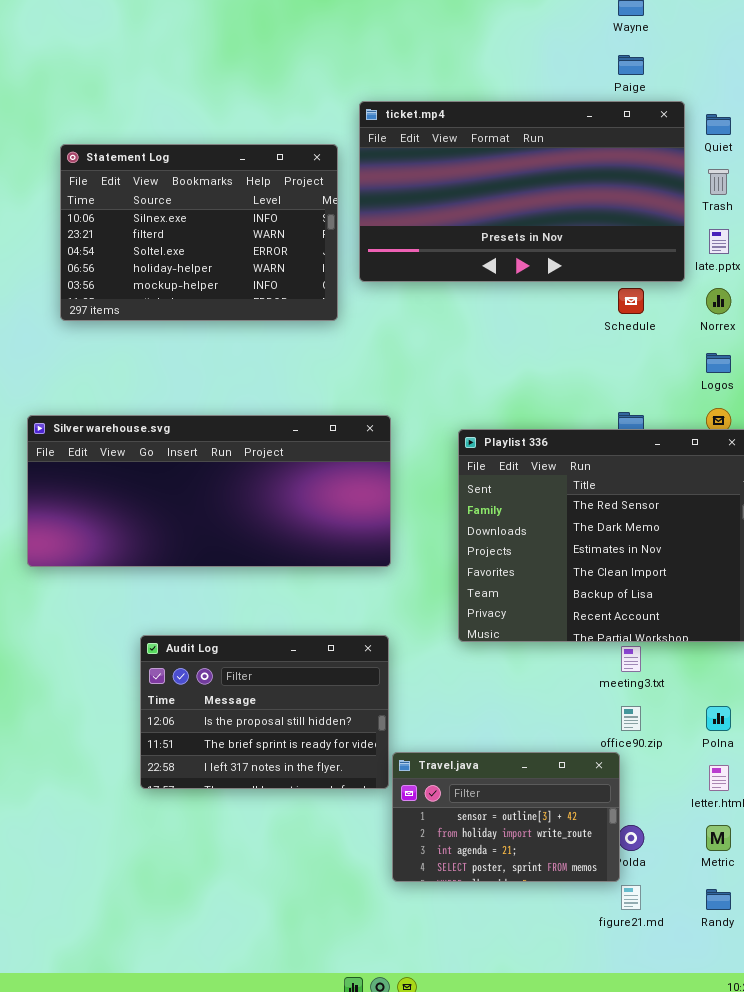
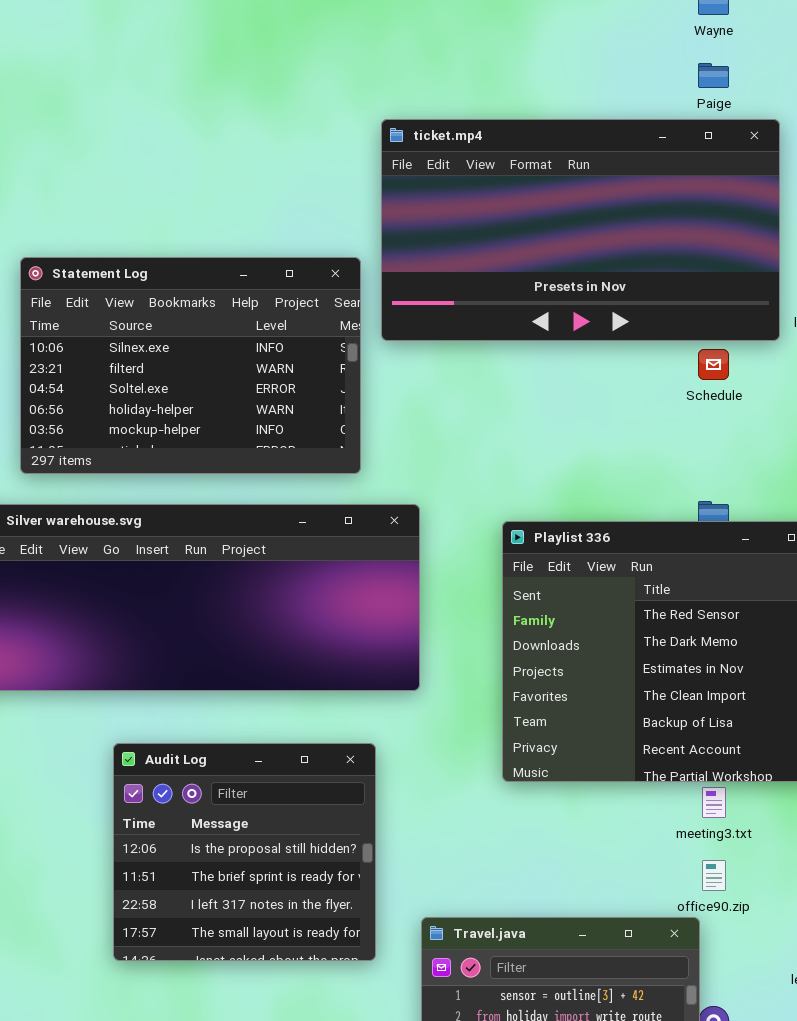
Statement Log: [60,144,338,321] -> [20,257,361,474], moved
Audit Log: [140,635,389,789] -> [113,743,376,961], resized

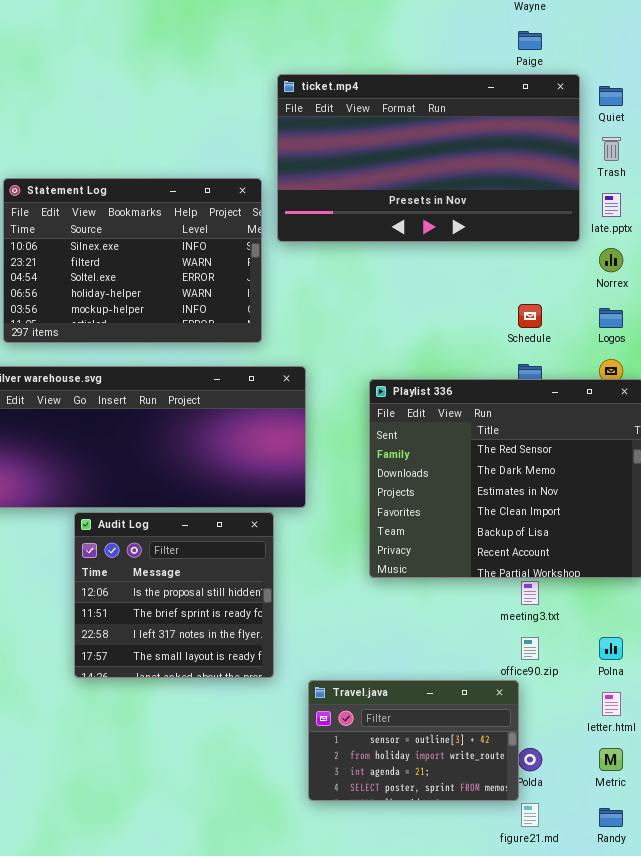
Schedule: [698,349,729,380] -> [518,304,542,328], moved
Audit Log: [113,743,376,961] -> [74,512,274,678], moved

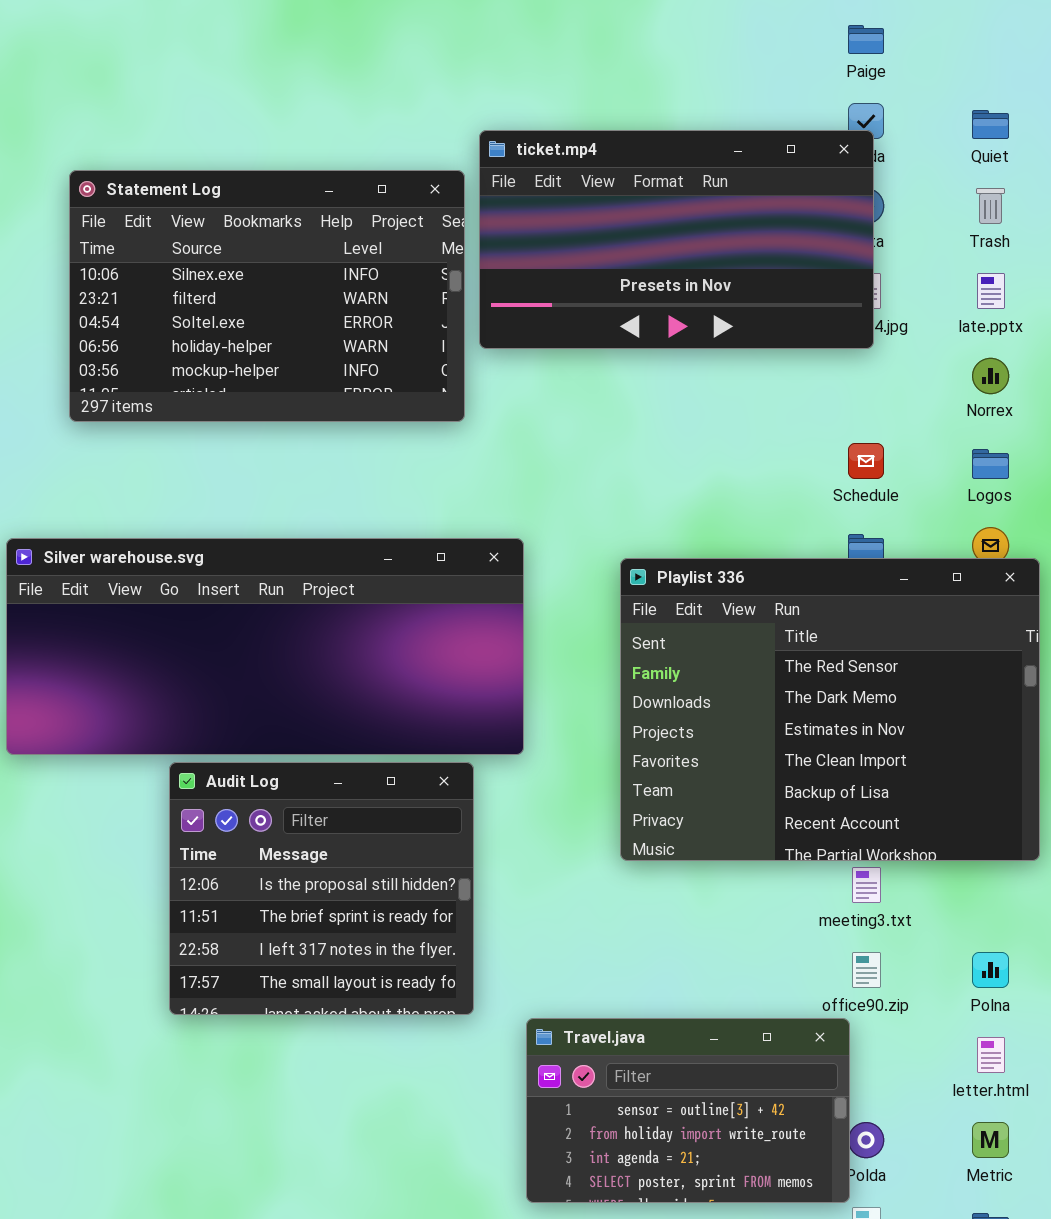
ticket.mp4: [277,74,580,242] -> [479,130,874,349], resized
Statement Log: [3,178,262,343] -> [69,170,465,422], moved

